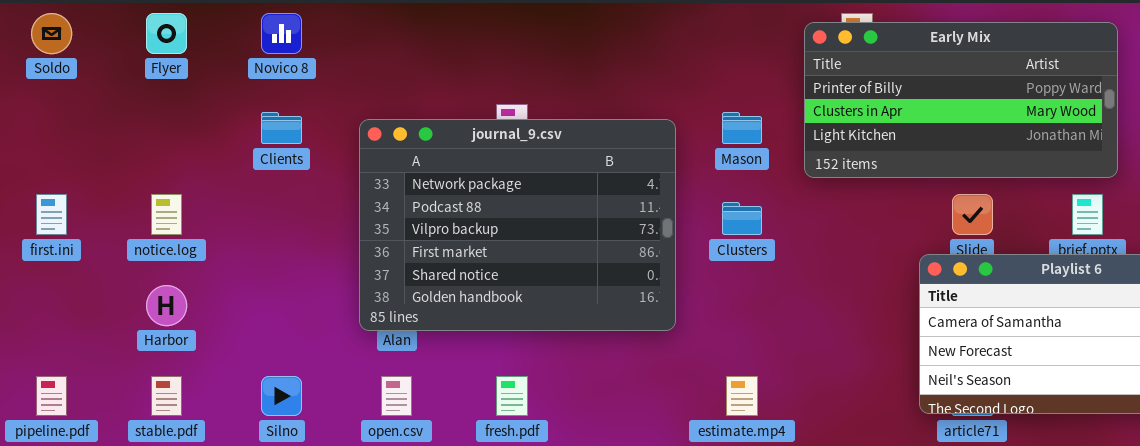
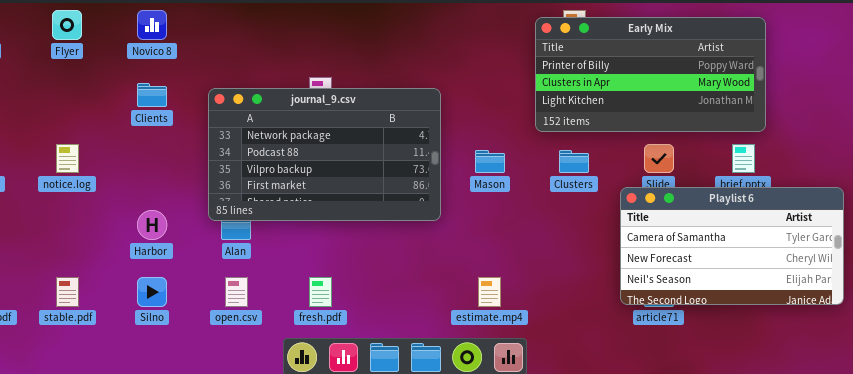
Mason: [722,112,762,144] -> [475,150,505,173], moved
journal_9.csv: [359,119,676,331] -> [208,88,441,221], resized
Clusters: [722,202,762,235] -> [559,150,589,173], moved
Harbor: [146,285,187,326] -> [137,210,167,240], moved

